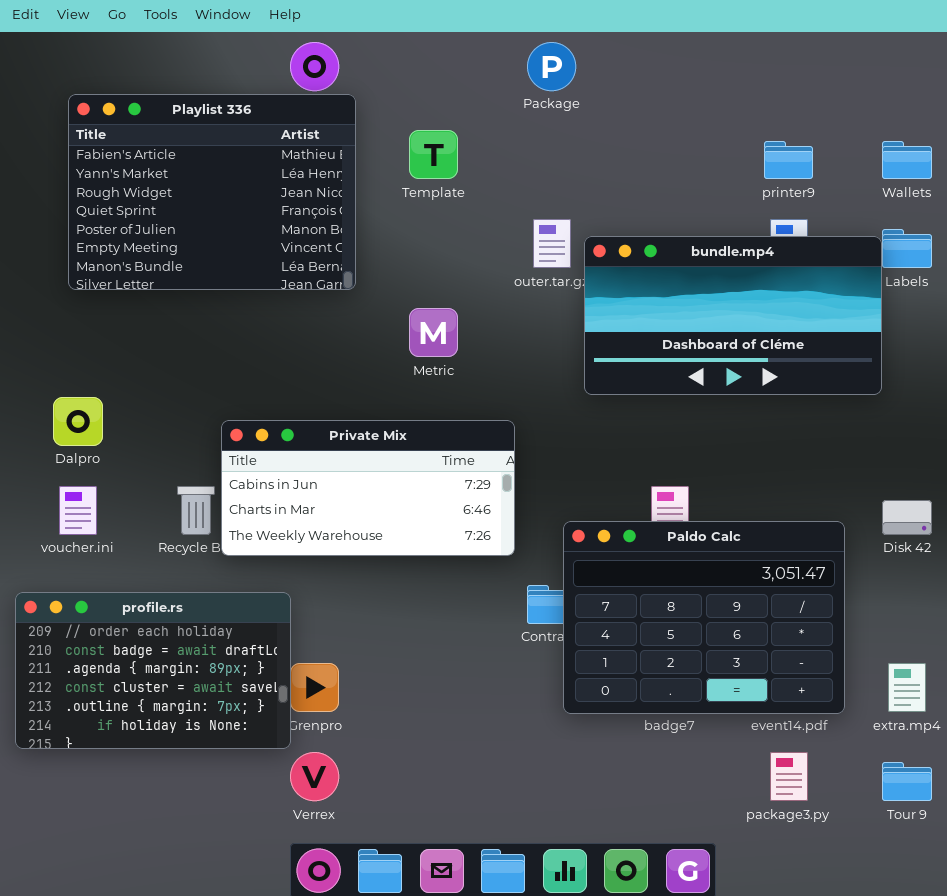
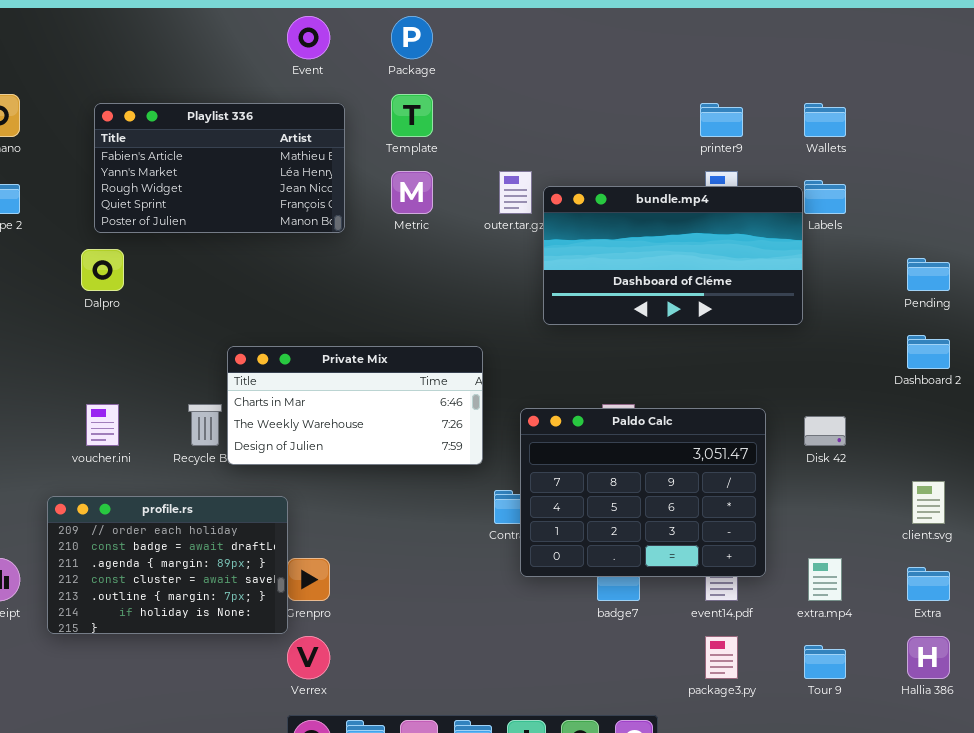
Package: [527,42,576,91] -> [391,16,433,59], moved
Playlist 336: [68,94,356,290] -> [94,103,345,233], resized
Metric: [409,308,458,357] -> [391,171,433,214], moved
Dalpro: [53,397,103,446] -> [81,249,124,291], moved
Private Mix: [221,420,515,556] -> [227,346,483,465], scrolled down 1 row
Paldo Calc: [563,521,845,714] -> [520,408,766,577], moved

